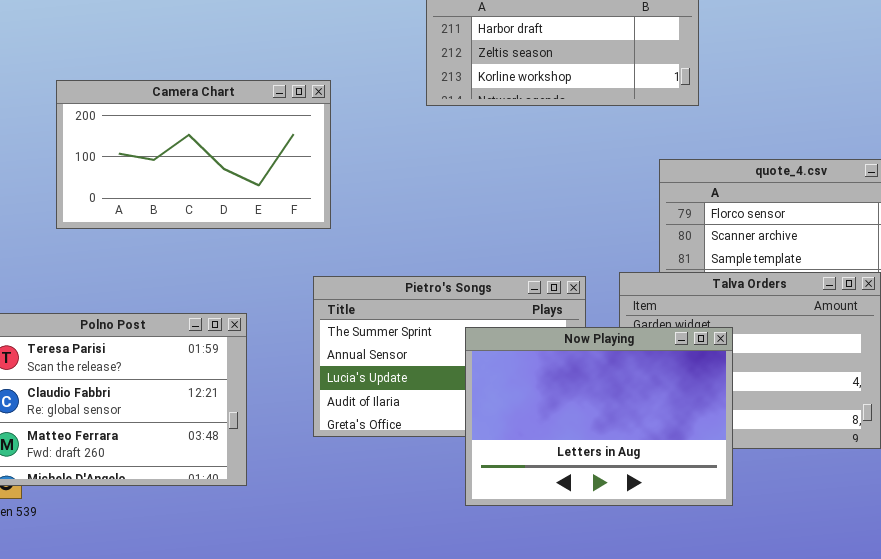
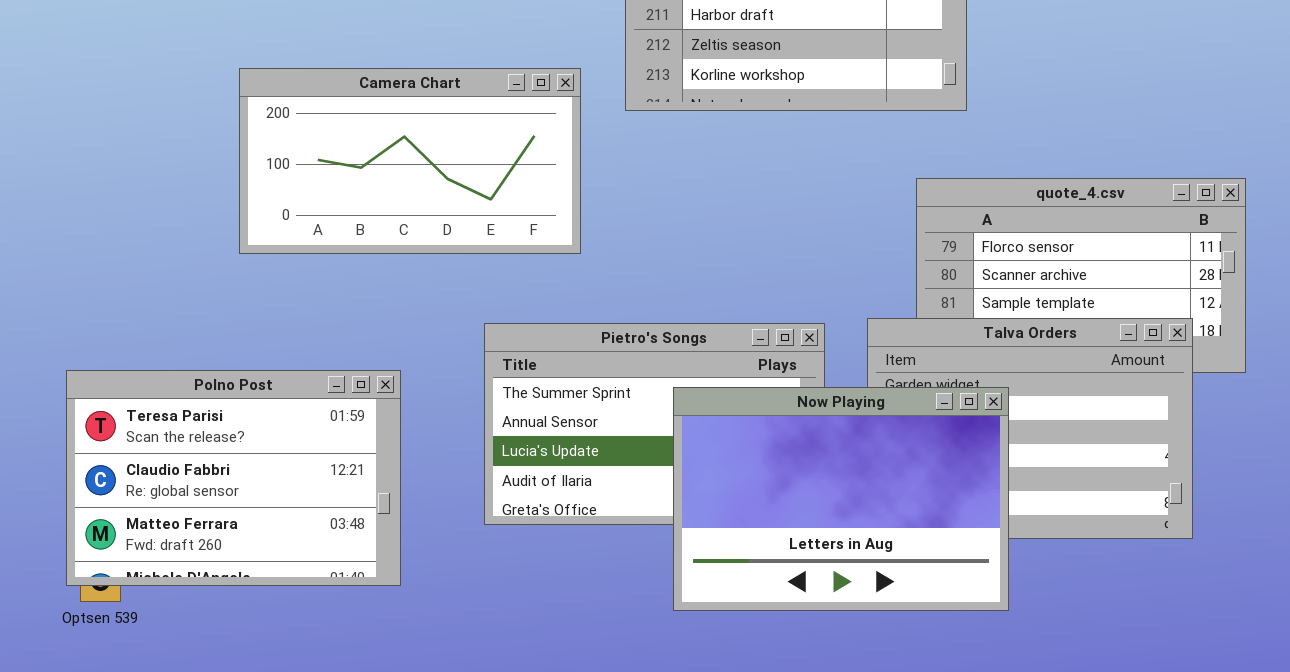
Camera Chart: [56,80,331,229] -> [239,68,581,254], moved

